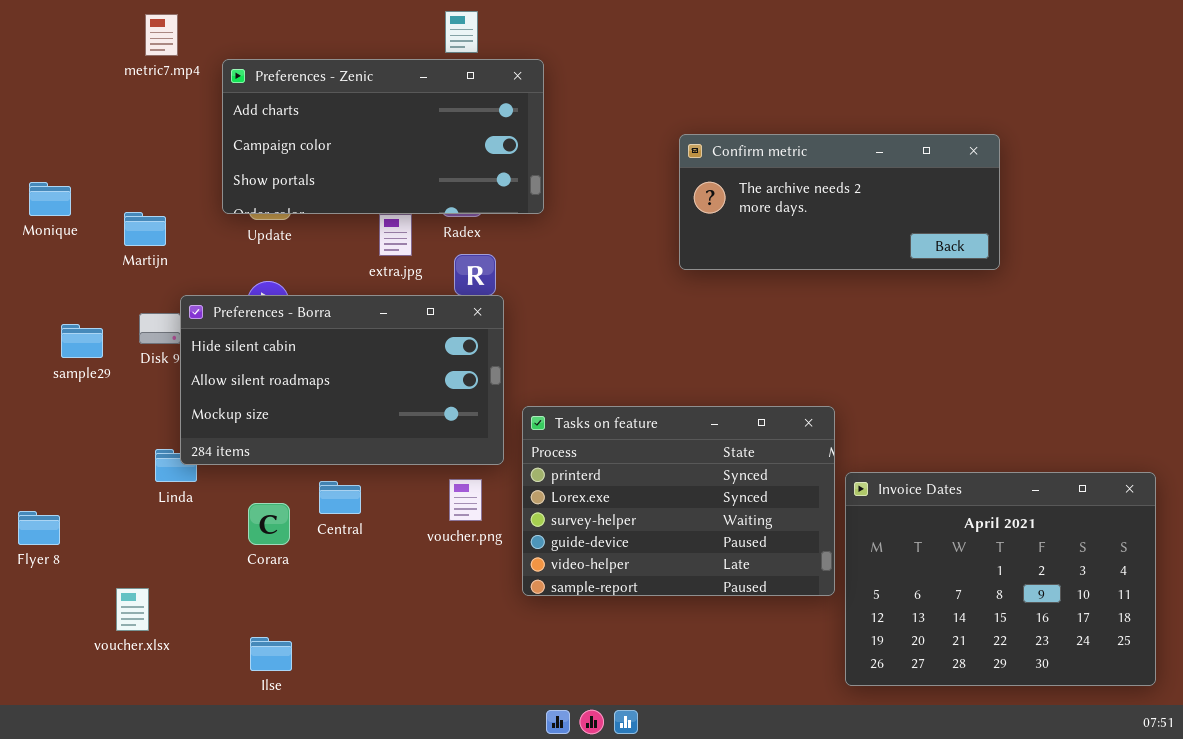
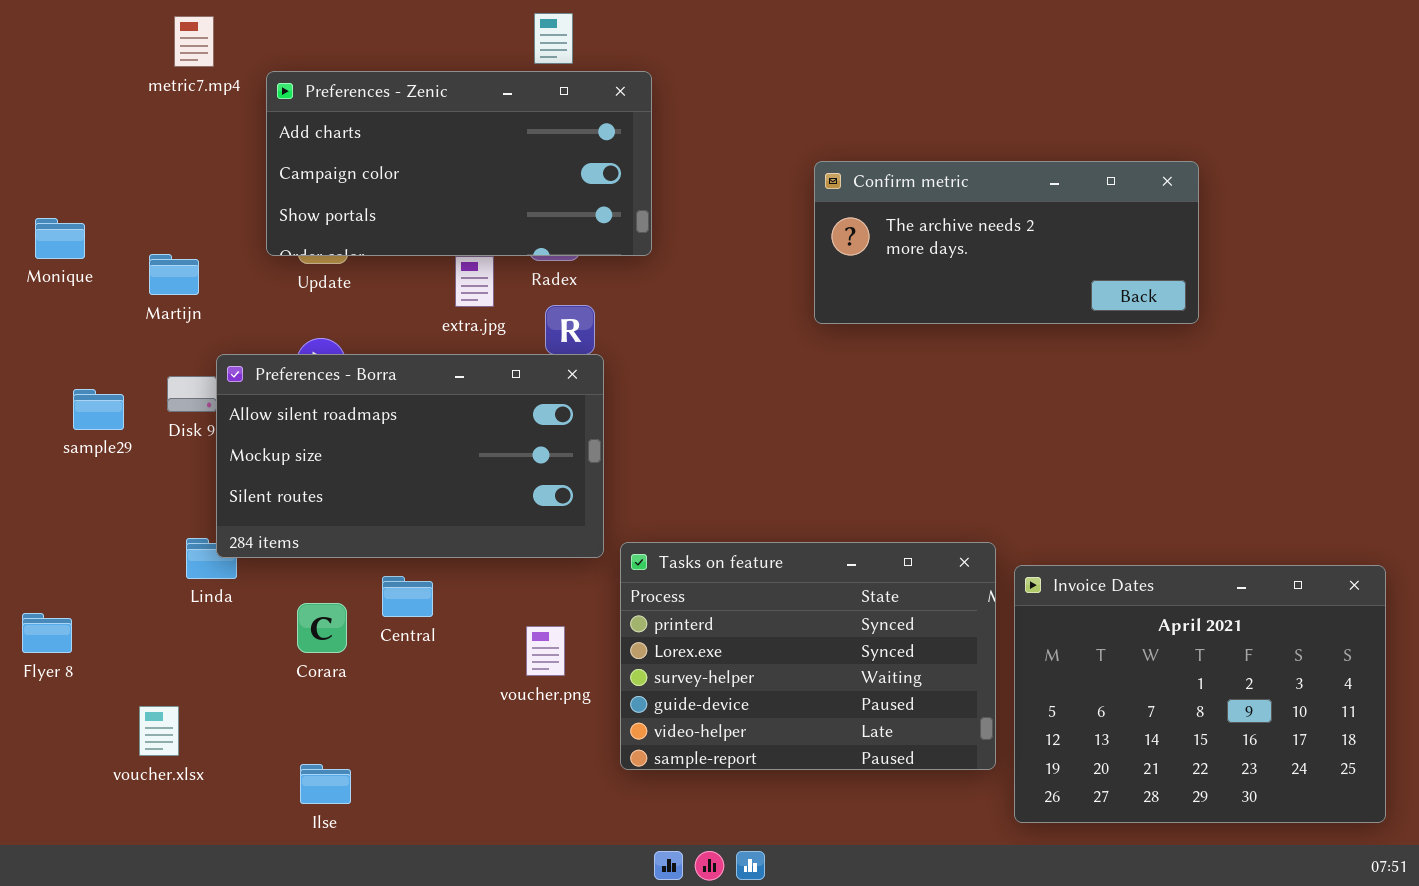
Preferences - Borra: [180,295,504,465] -> [216,354,604,558], scrolled down 1 row
Tasks on feature: [522,406,835,596] -> [620,542,996,770], moved
voucher.png: [449,479,482,521] -> [526,626,565,676], moved

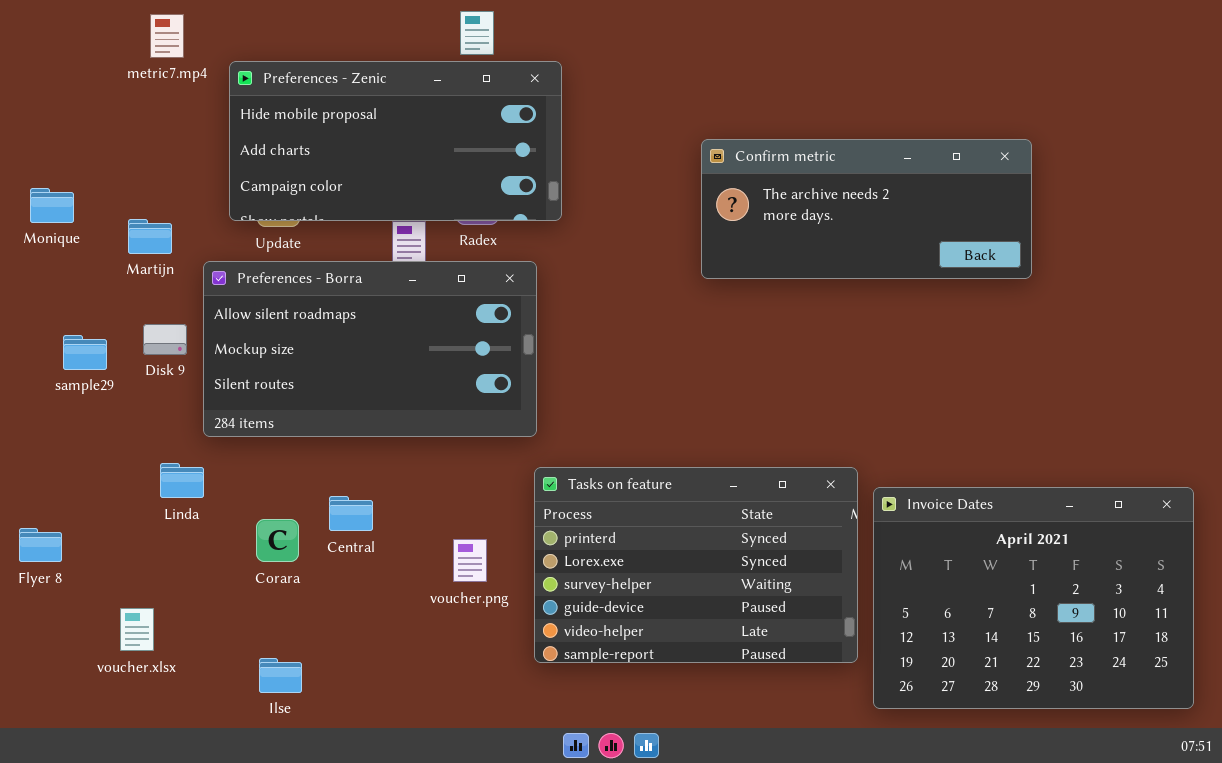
Preferences - Zenic: [266,71,652,256] -> [229,61,562,221], scrolled up 1 row
Preferences - Borra: [216,354,604,558] -> [203,261,537,437], moved

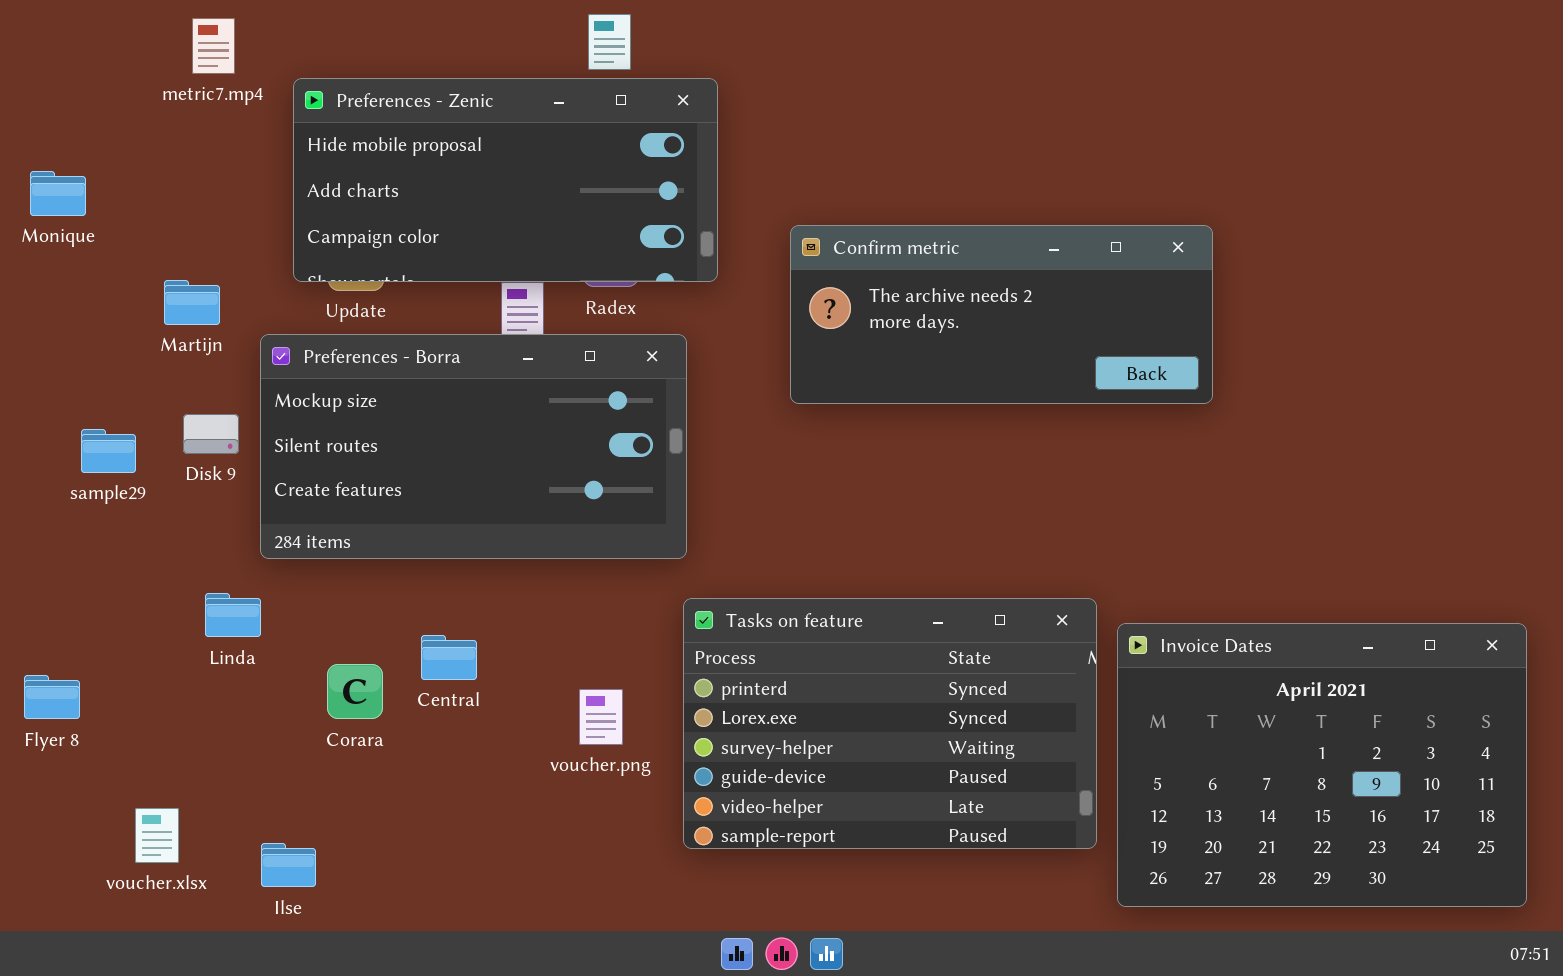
Confirm metric: [701,139,1032,279] -> [790,225,1213,404], moved
Monique: [30,188,74,223] -> [30,171,86,216], moved
Preferences - Borra: [203,261,537,437] -> [260,334,687,559], scrolled down 1 row
voucher.xlsx: [120,608,154,651] -> [135,808,179,863], moved
Ilse: [259,658,302,693] -> [261,843,316,887], moved

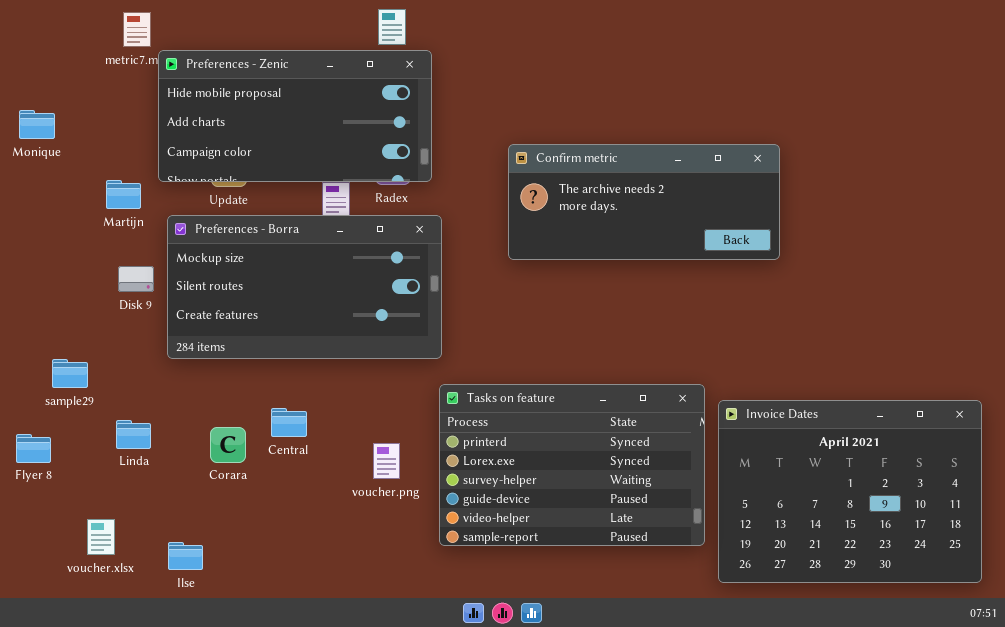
Preferences - Zenic: [293,78,718,282] -> [158,50,432,182], moved
sample29: [81,429,136,473] -> [52,359,88,388], moved
Linda: [205,593,261,637] -> [116,420,151,449], moved

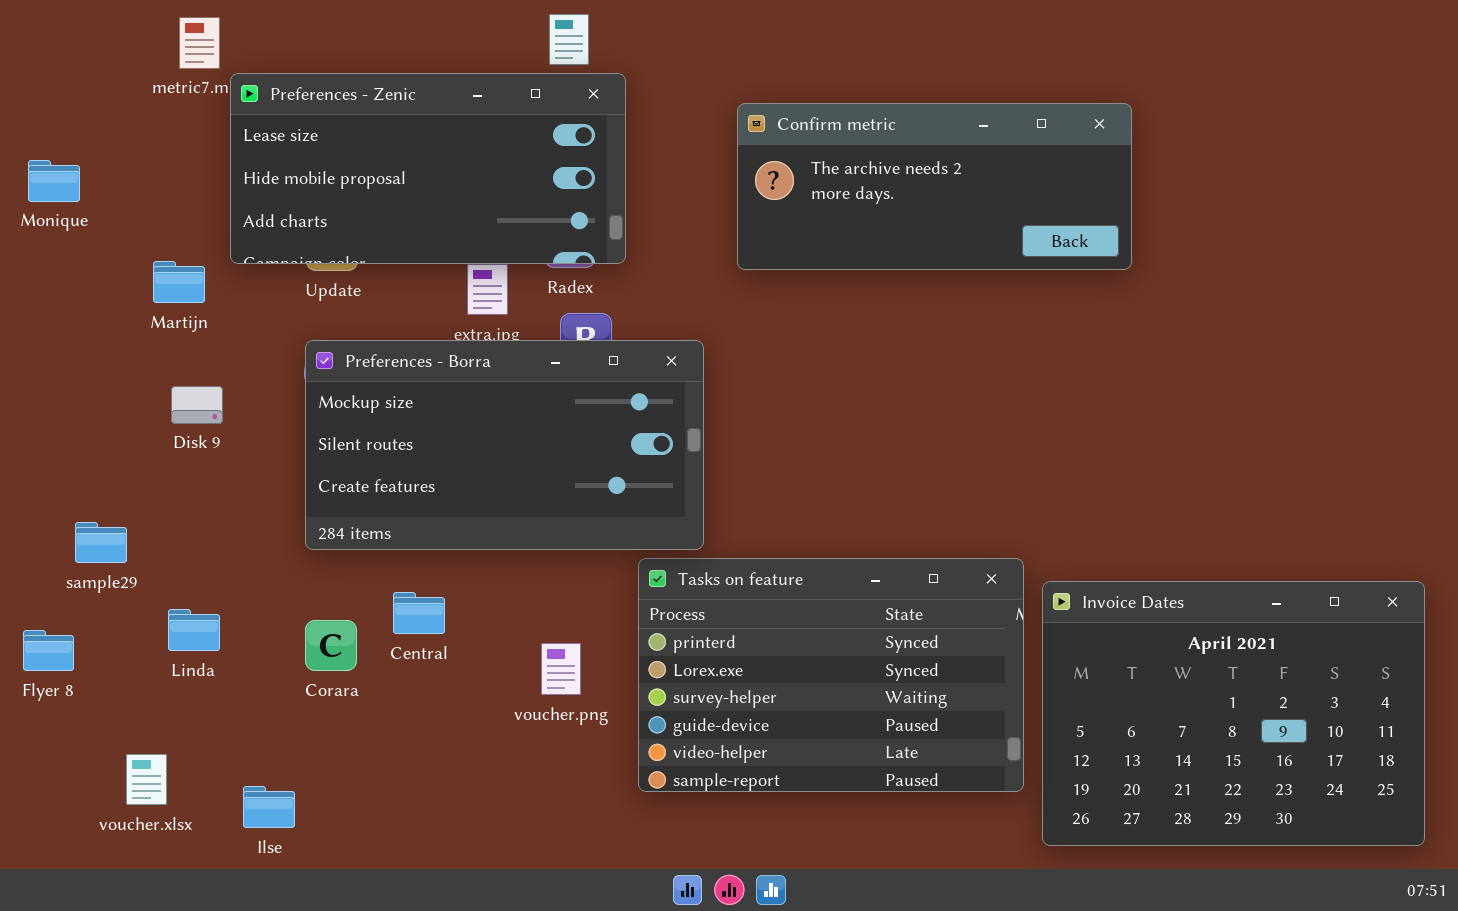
Preferences - Zenic: [158,50,432,182] -> [230,73,626,264], scrolled up 1 row
Confirm metric: [508,144,780,260] -> [737,103,1132,270], moved
Preferences - Borra: [167,215,442,359] -> [305,340,704,550], moved

